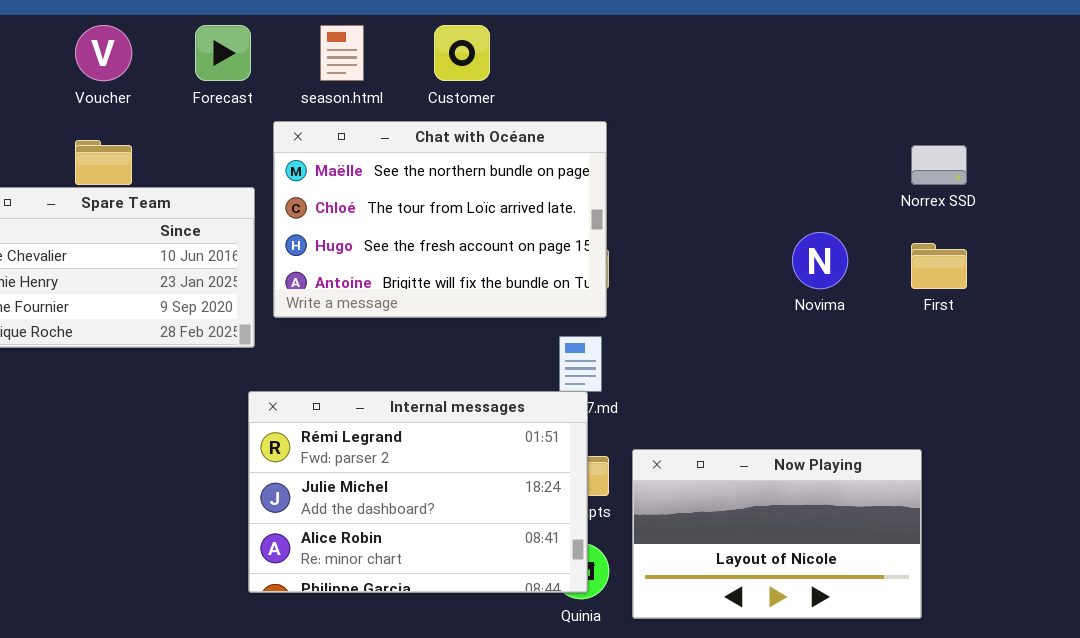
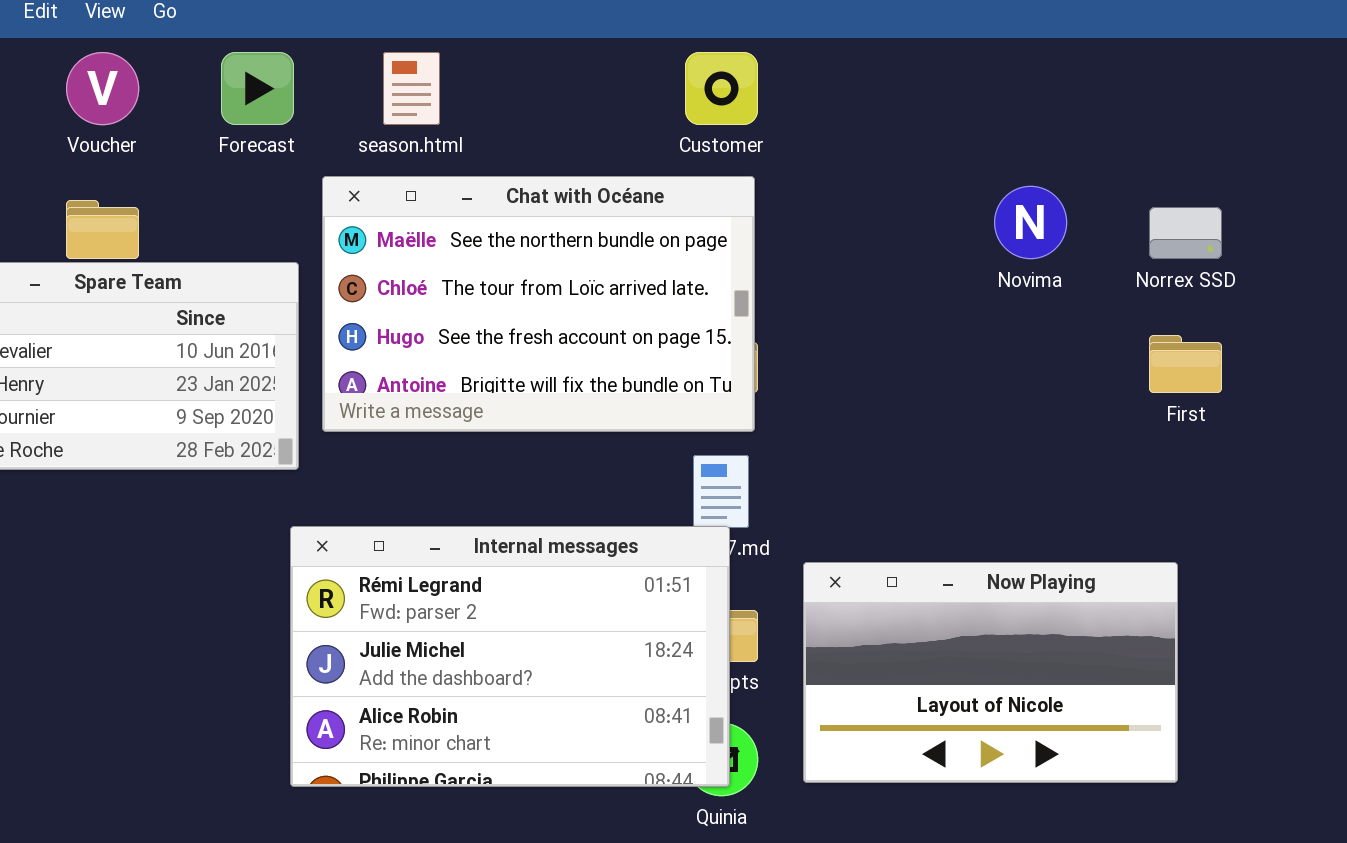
Customer: [434,25,490,81] -> [685,52,758,125], moved
Novima: [792,232,848,289] -> [994,186,1067,259], moved
Now Playing: [632,449,922,619] -> [803,562,1178,783], moved

